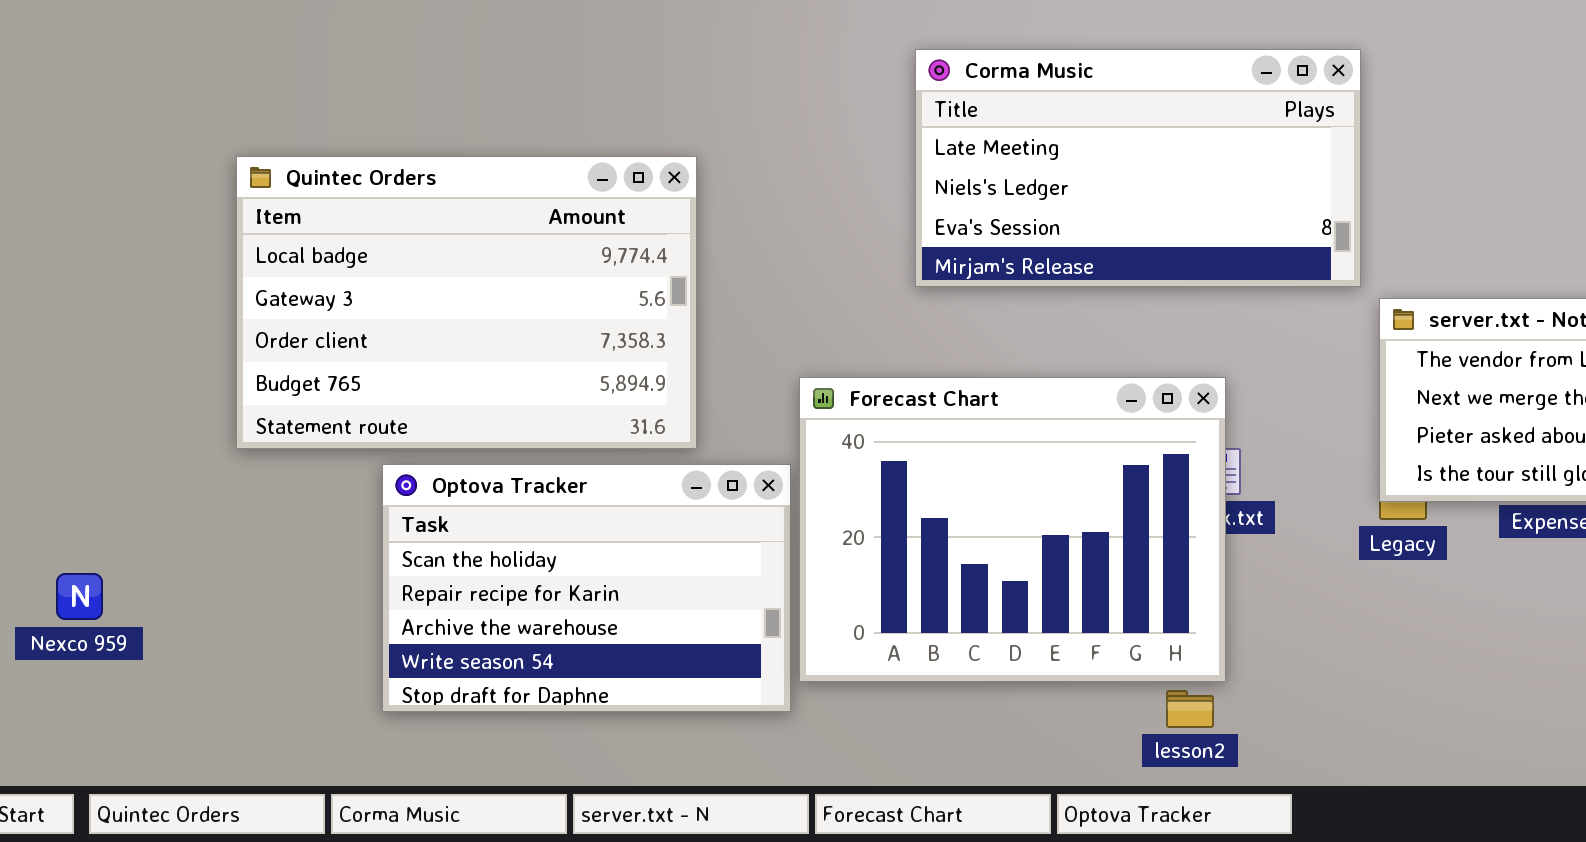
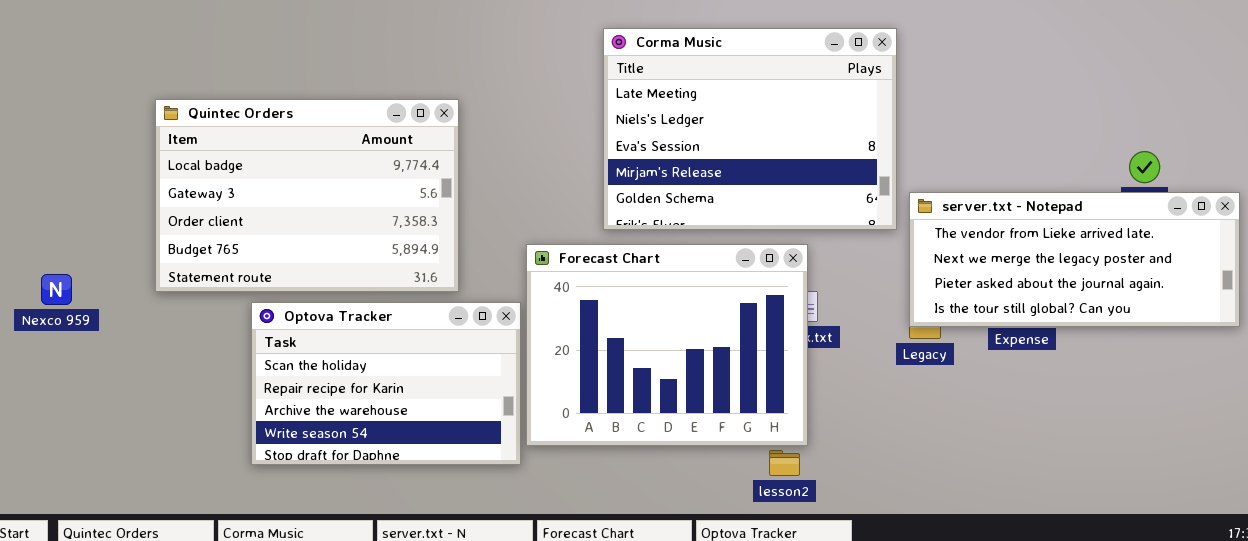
Corma Music: [915,49,1361,287] -> [603,28,897,230], resized
Nexco 959: [56,573,103,620] -> [41,274,72,305], moved

